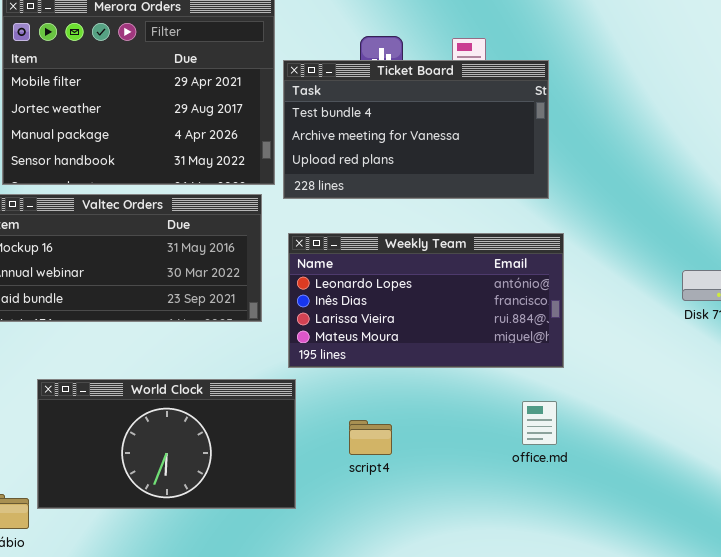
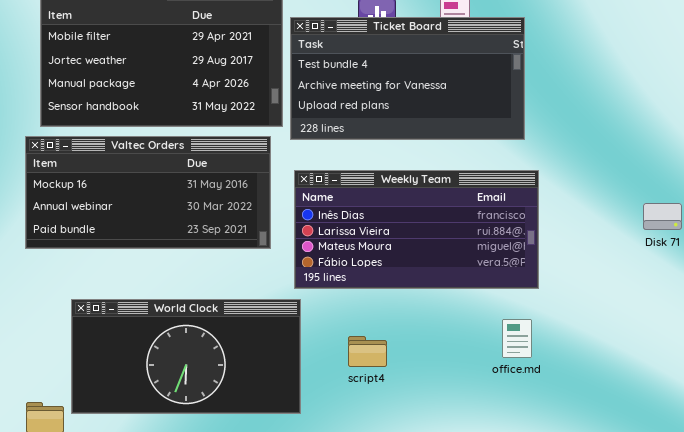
Weekly Team: [288,233,564,368] -> [294,170,539,289], scrolled down 1 row

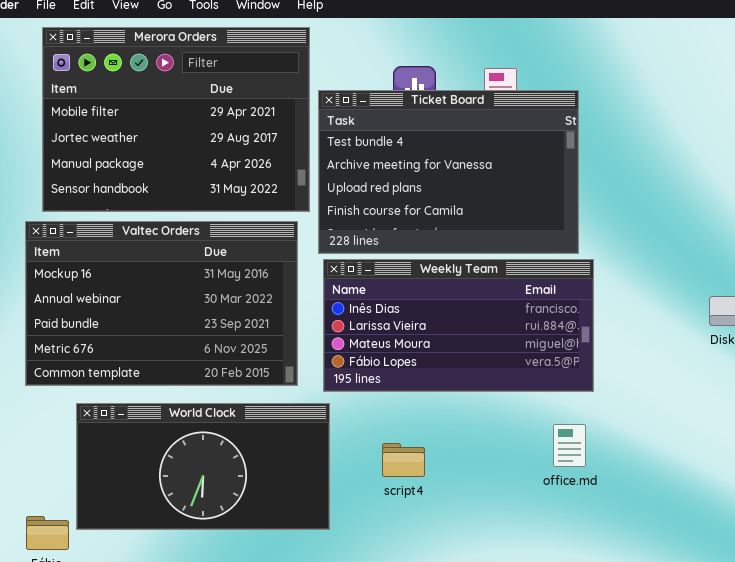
Ticket Board: [290,17,525,140] -> [318,90,579,254], resized
Valtec Orders: [25,136,271,249] -> [25,221,298,386], resized

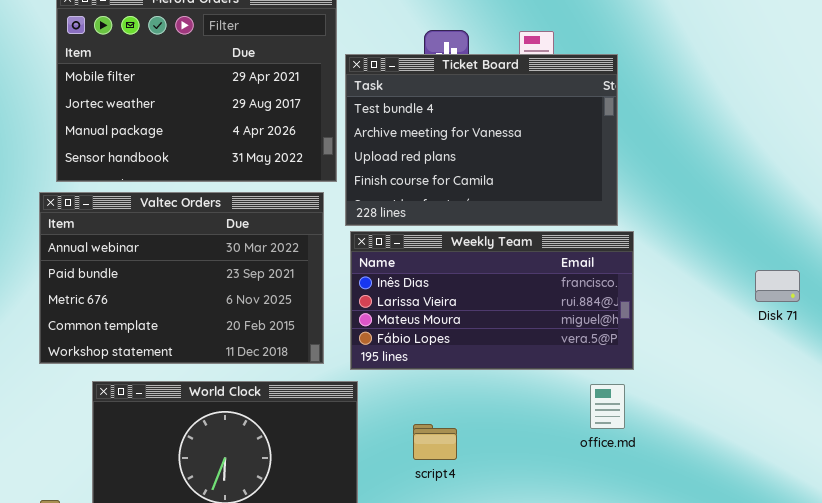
Valtec Orders: [25,221,298,386] -> [39,192,324,364], scrolled down 1 row
office.md: [553,424,586,467] -> [590,384,625,429], moved

